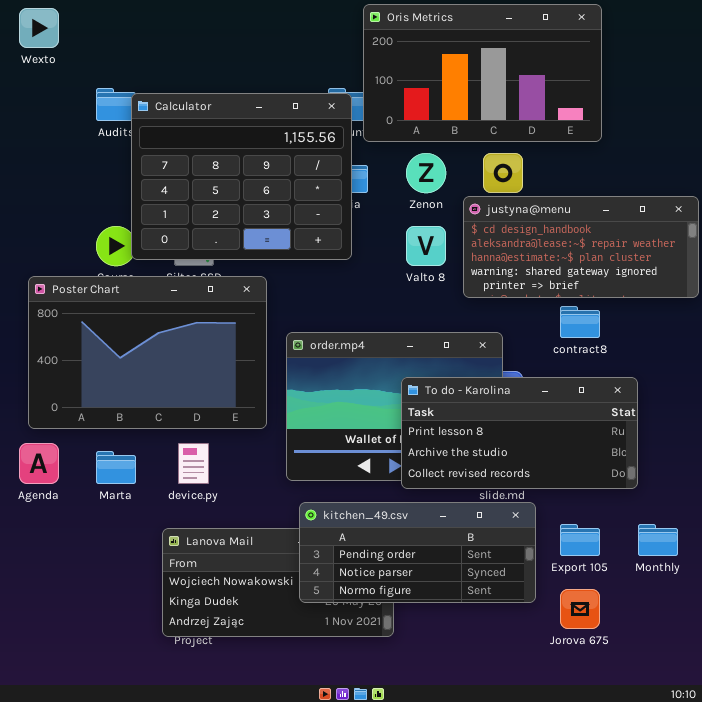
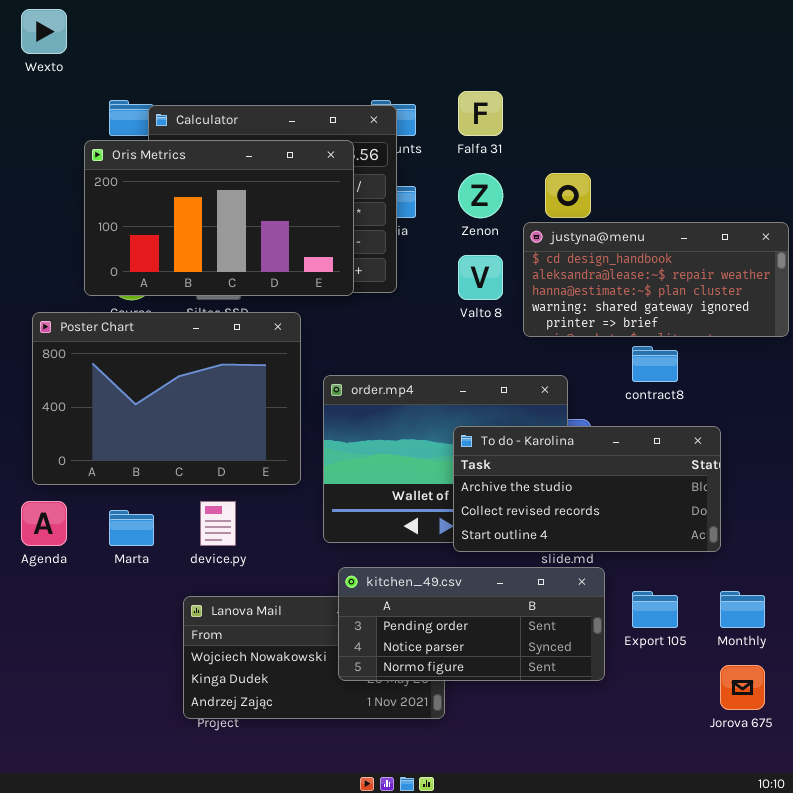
Oris Metrics: [363,4,602,142] -> [84,140,354,296], moved
To do - Karolina: [401,377,638,489] -> [453,426,721,552], scrolled down 1 row
Jorova 675: [560,589,600,629] -> [720,665,765,710], moved

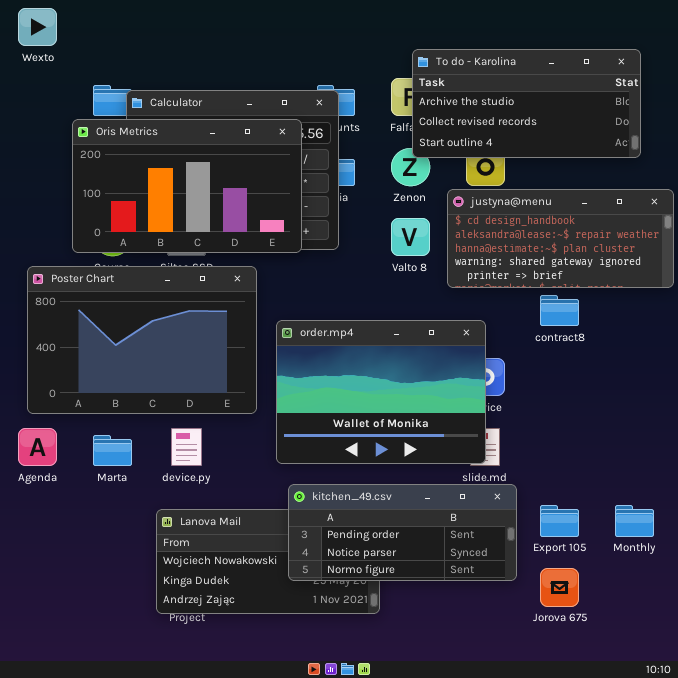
To do - Karolina: [453,426,721,552] -> [412,49,641,158], moved
Jorova 675: [720,665,765,710] -> [540,568,579,607], moved

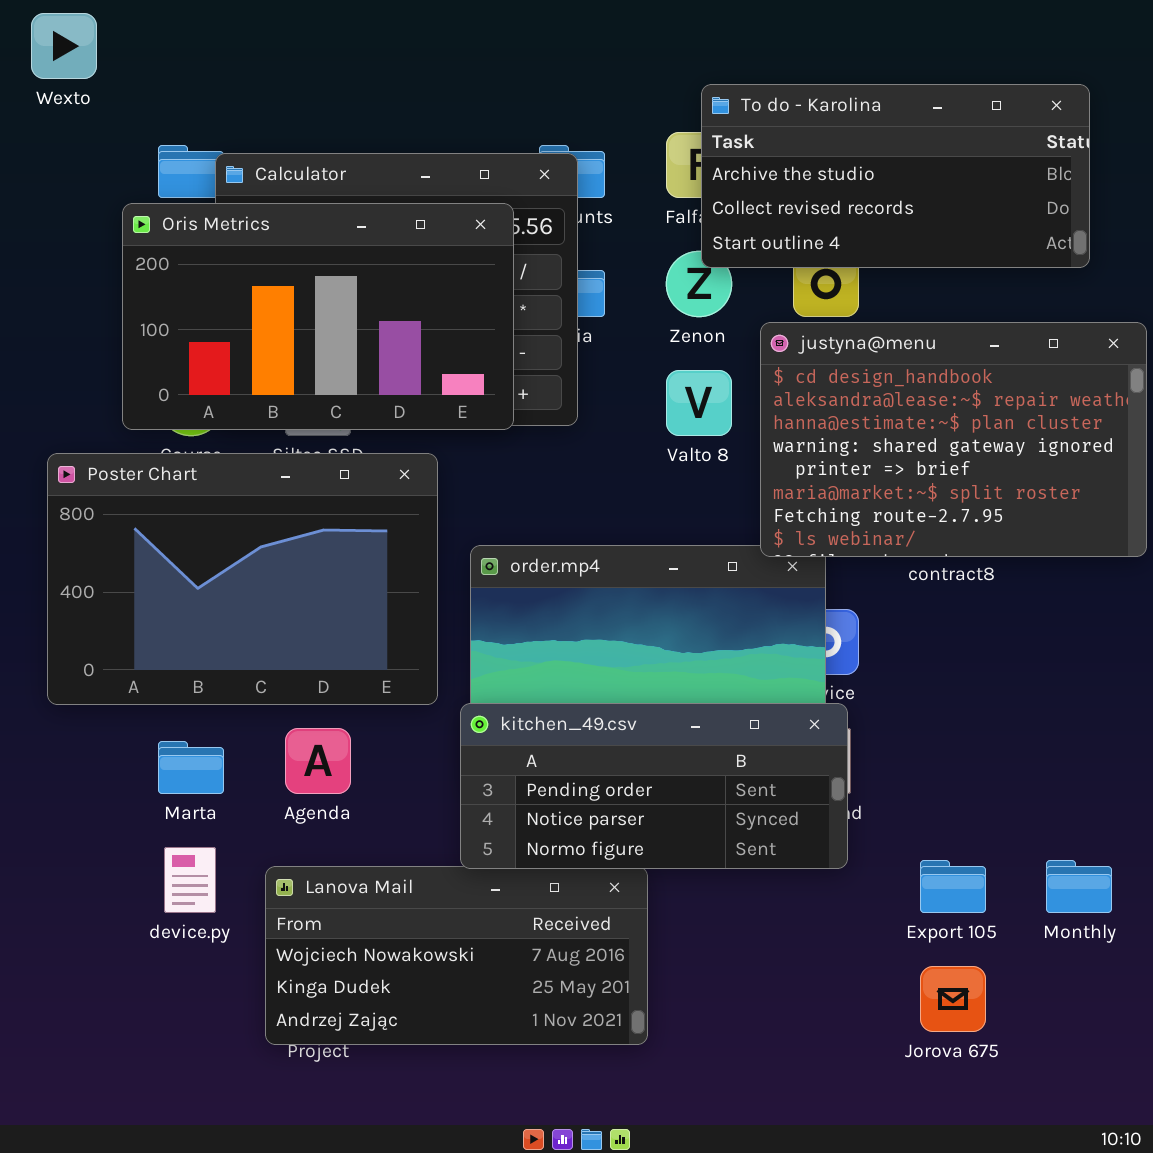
justyna@menu: [447,189,674,288] -> [760,322,1147,557], resized
Agenda: [18,428,57,466] -> [285,728,351,794], moved
device.py: [171,428,202,466] -> [164,847,216,913], moved
kitchen_49.csv: [288,484,517,581] -> [460,703,848,869], moved

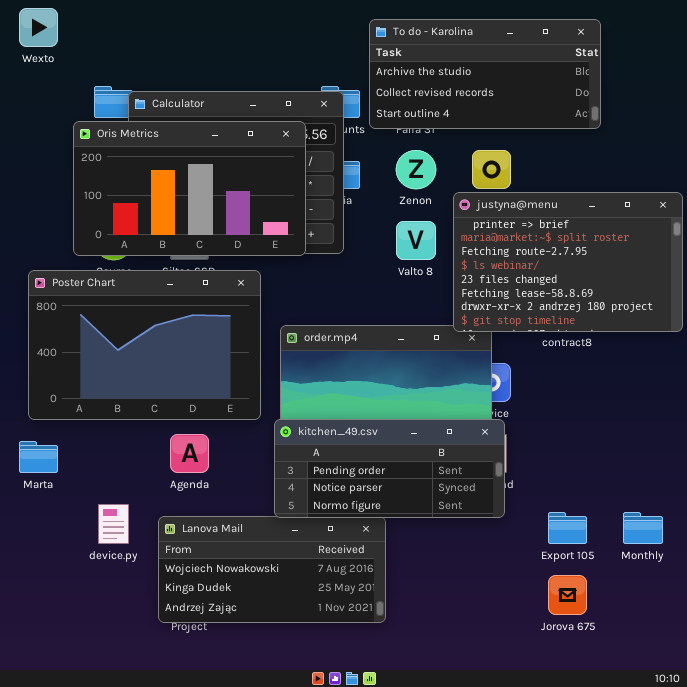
To do - Karolina: [701,84,1090,268] -> [369,19,601,129], moved
justyna@menu: [760,322,1147,557] -> [453,192,683,332], scrolled down 4 rows
Marta: [158,741,224,794] -> [19,441,58,473], moved

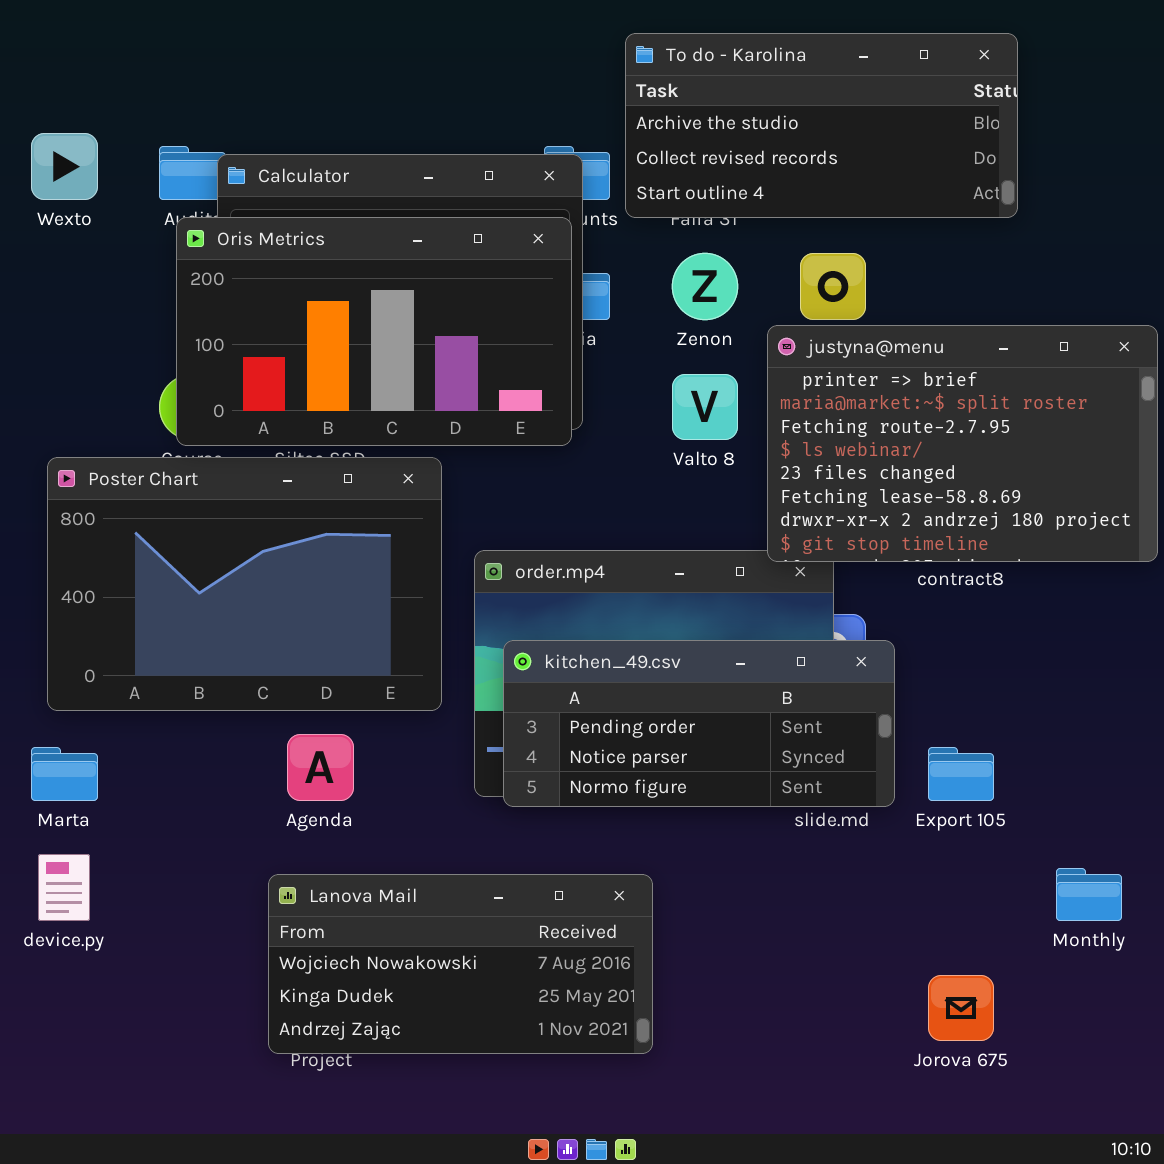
Wexto: [19,8,58,47] -> [31,133,98,200], moved
Oris Metrics: [73,121,306,256] -> [176,217,572,446], moved
kitchen_49.csv: [274,419,505,518] -> [503,640,895,807], moved
device.py: [98,504,129,544] -> [38,854,90,921], moved
Export 105: [548,512,587,544] -> [928,747,994,801], moved

